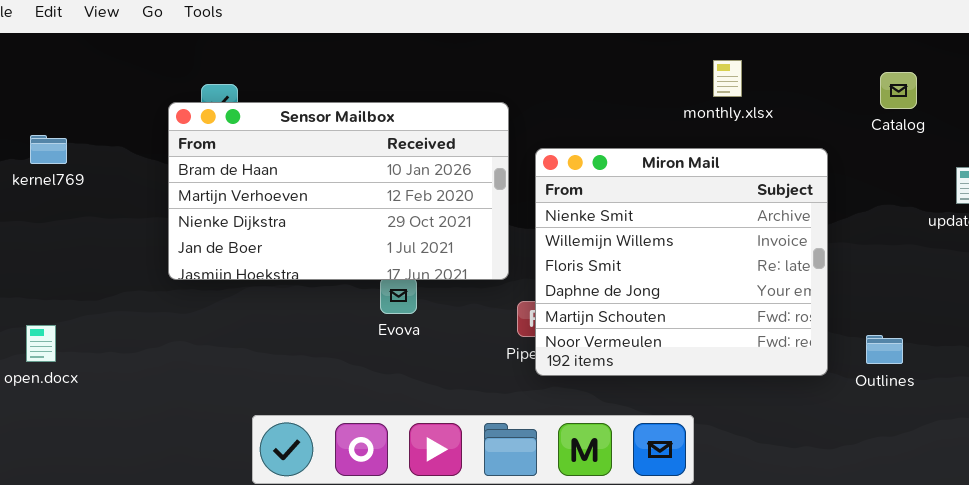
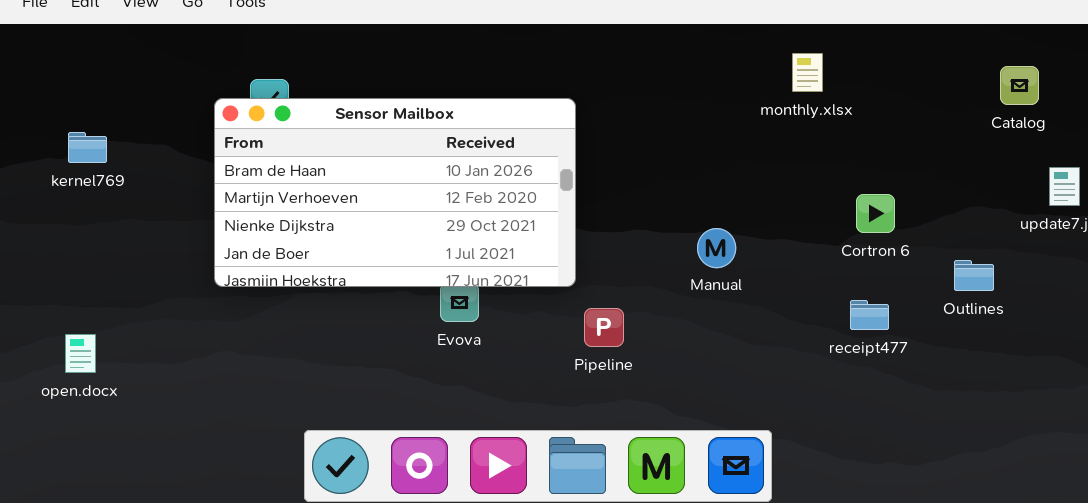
Catalog: [880,72,917,109] -> [1000,66,1039,105], moved
Miron Mail: [535,148,828,376] -> none, closed
Outlines: [866,335,903,364] -> [954,260,994,291], moved

